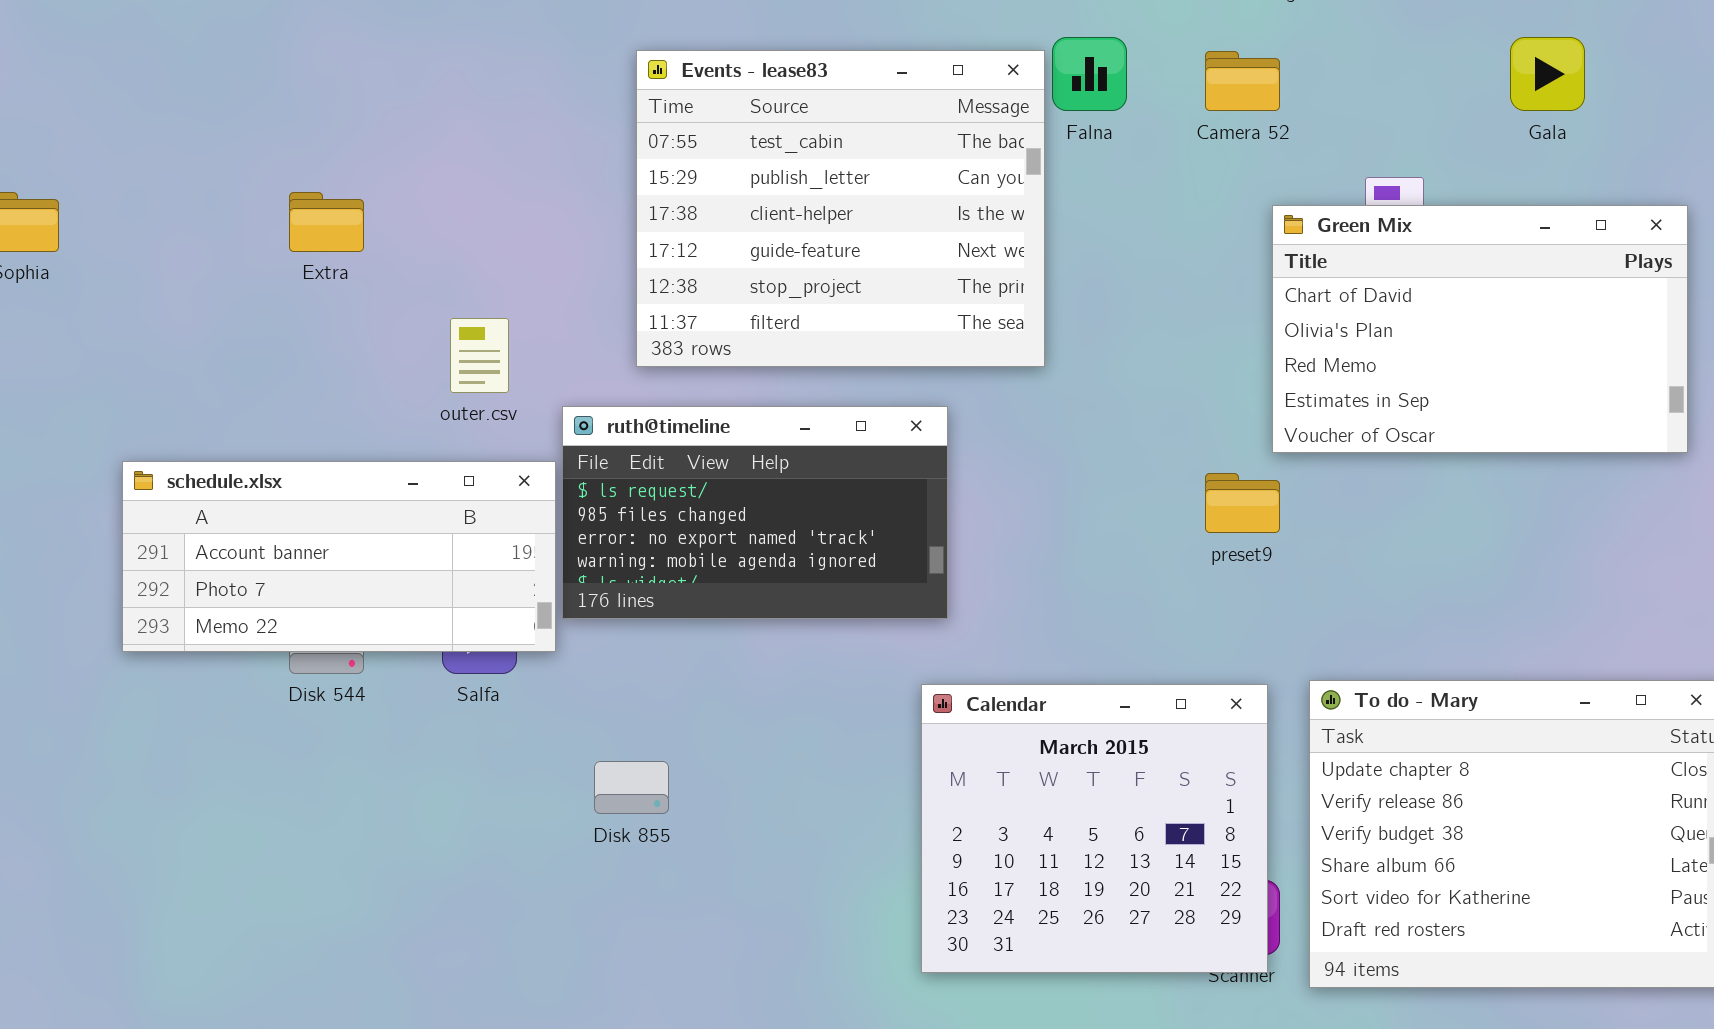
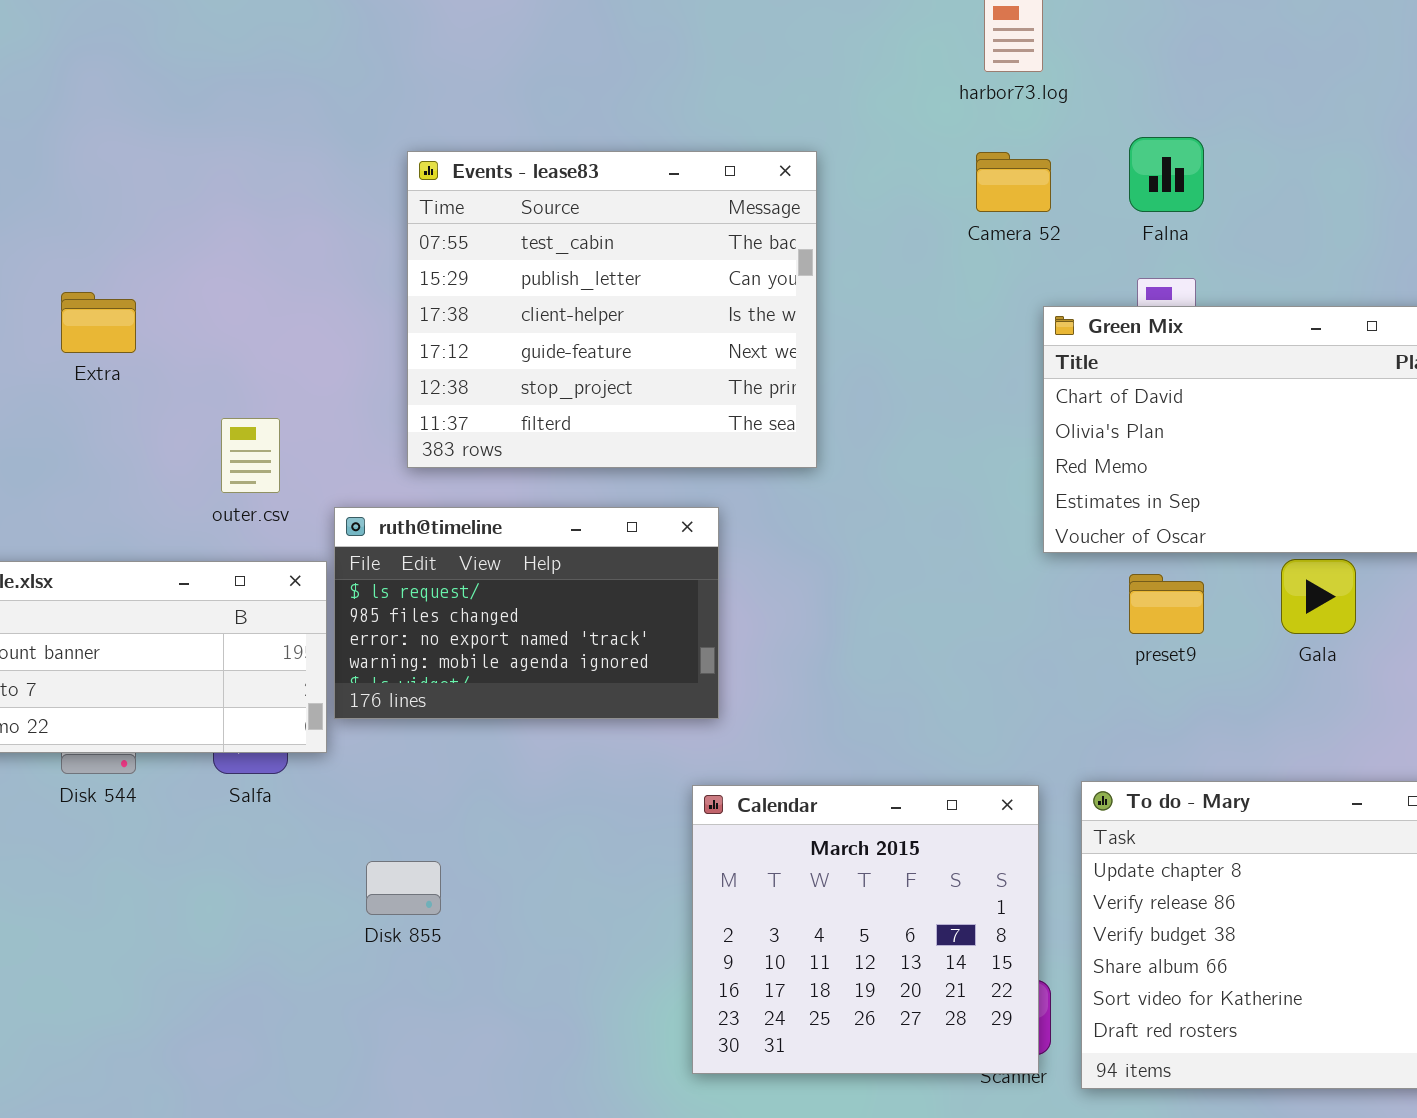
Falna: [1052,37,1127,111] -> [1129,137,1204,212], moved
Gala: [1510,37,1585,111] -> [1281,559,1356,634], moved
preset9: [1205,473,1280,533] -> [1129,574,1204,634], moved

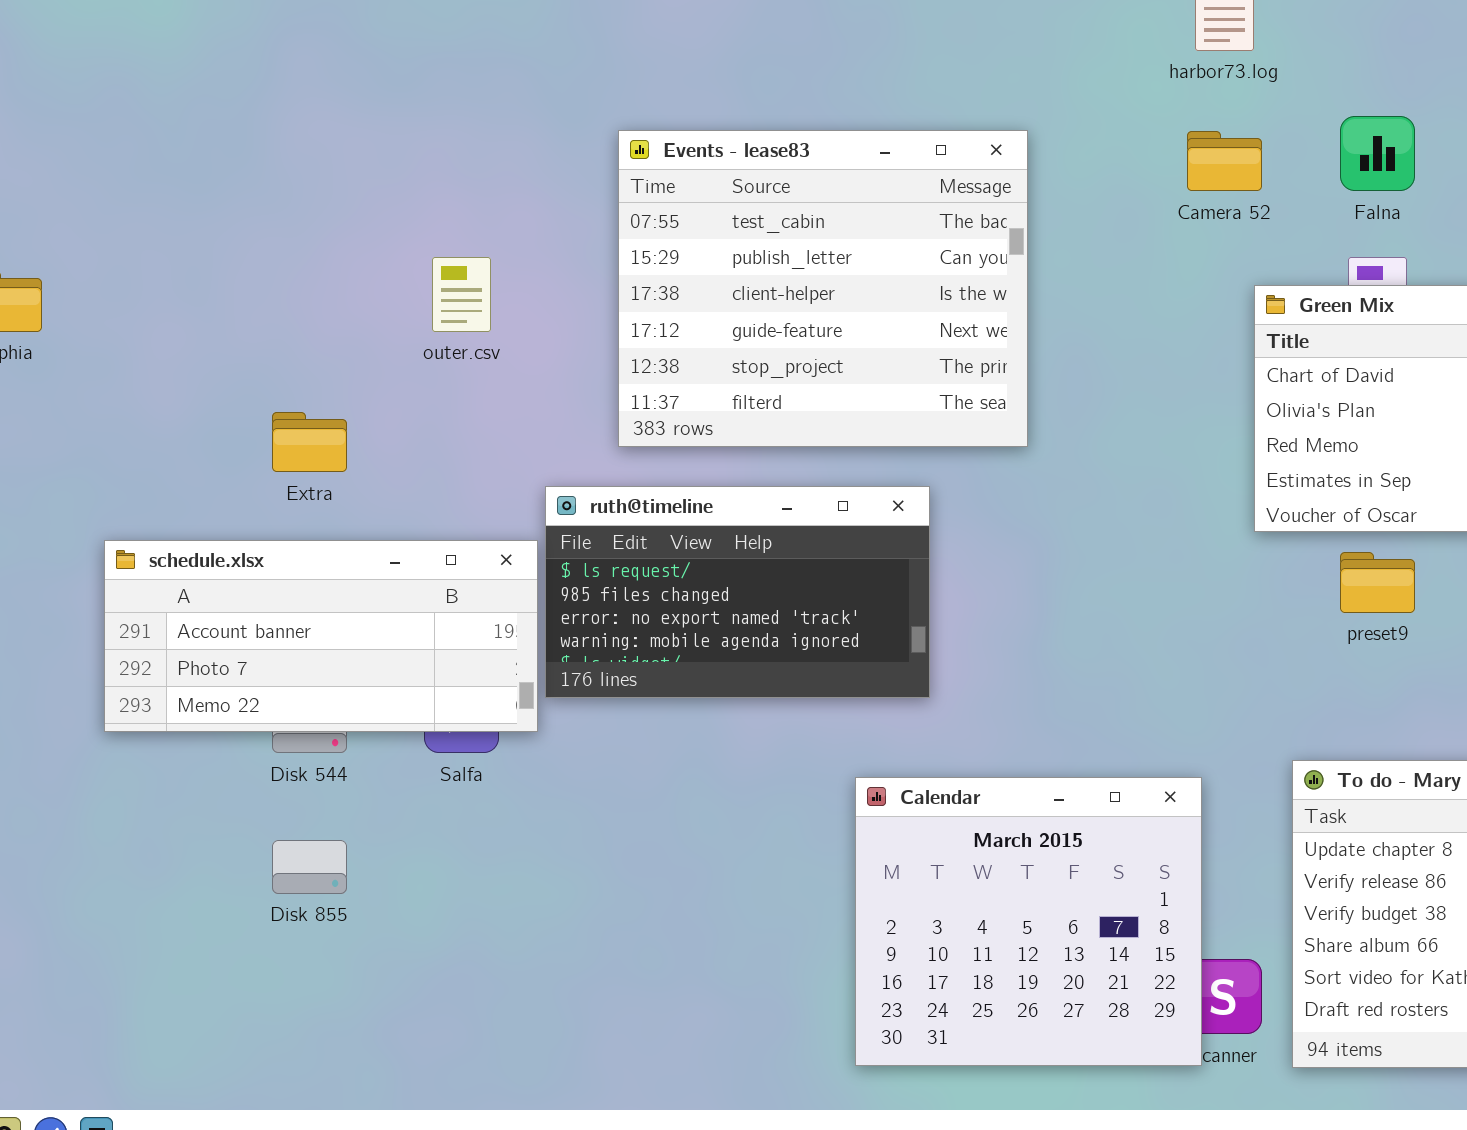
Extra: [61,292,136,353] -> [272,412,347,472], moved
outer.csv: [221,418,280,493] -> [432,257,491,332], moved
Calendar: [692,785,1039,1074] -> [855,777,1202,1066], moved
Disk 855: [366,861,441,915] -> [272,840,347,894], moved

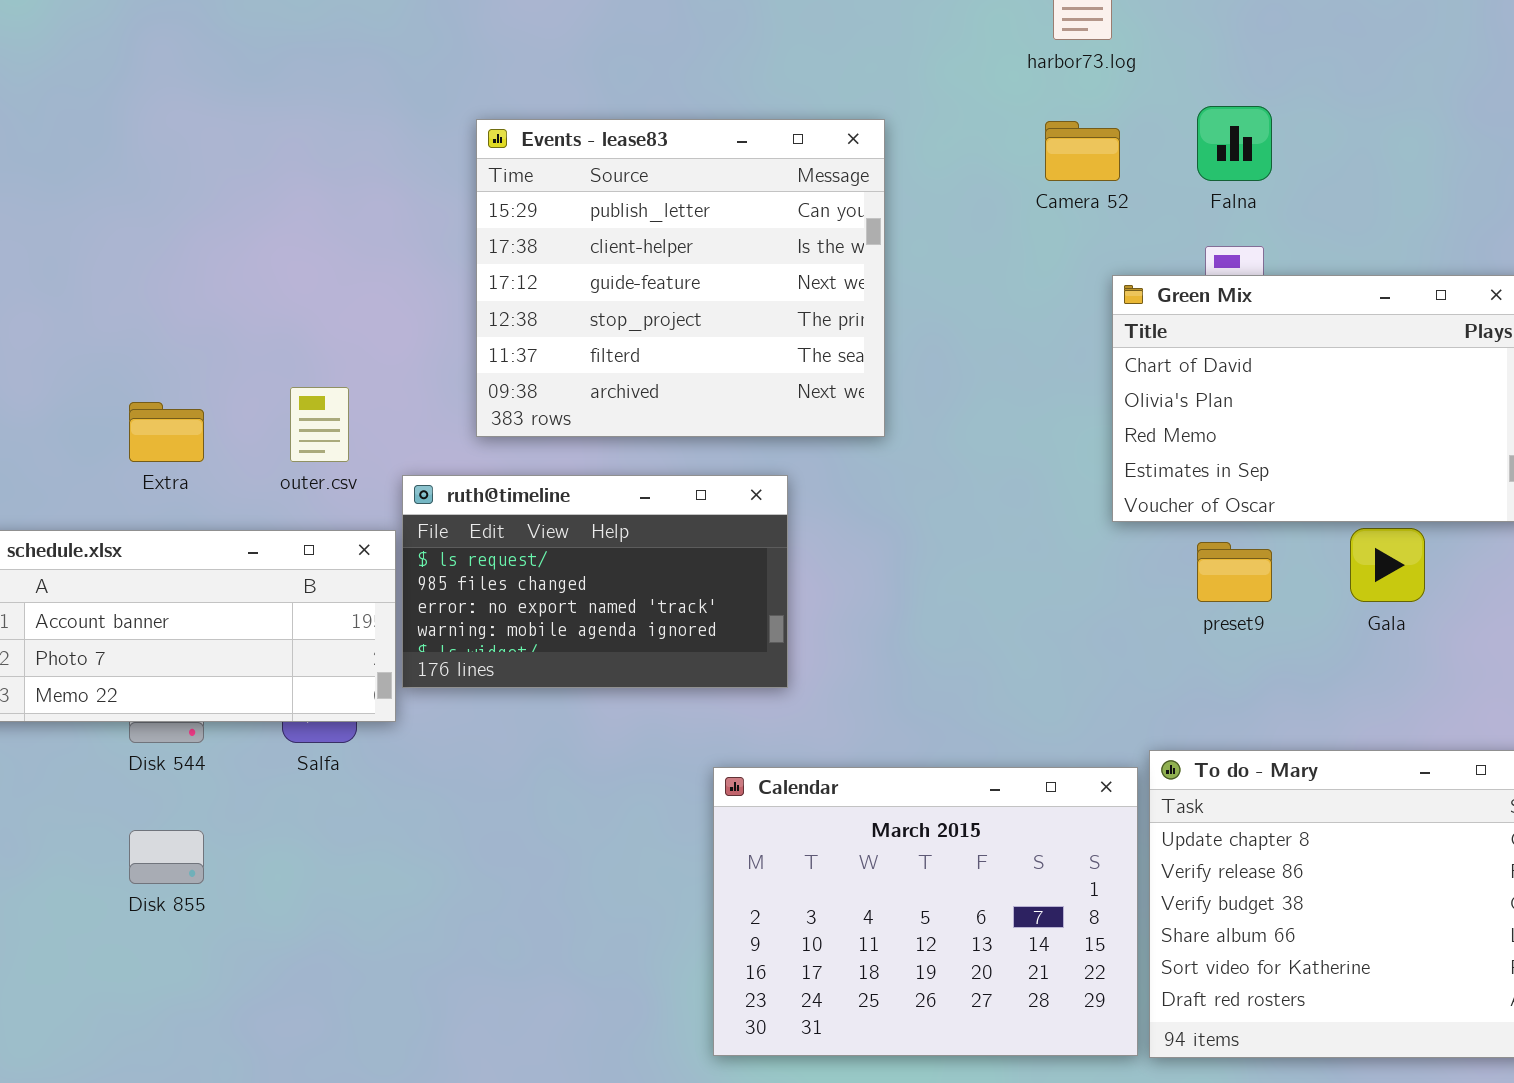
Events - lease83: [618,130,1028,447] -> [476,119,885,437], scrolled down 1 row
outer.csv: [432,257,491,332] -> [290,387,349,462], moved
Calendar: [855,777,1202,1066] -> [713,767,1138,1056], resized

